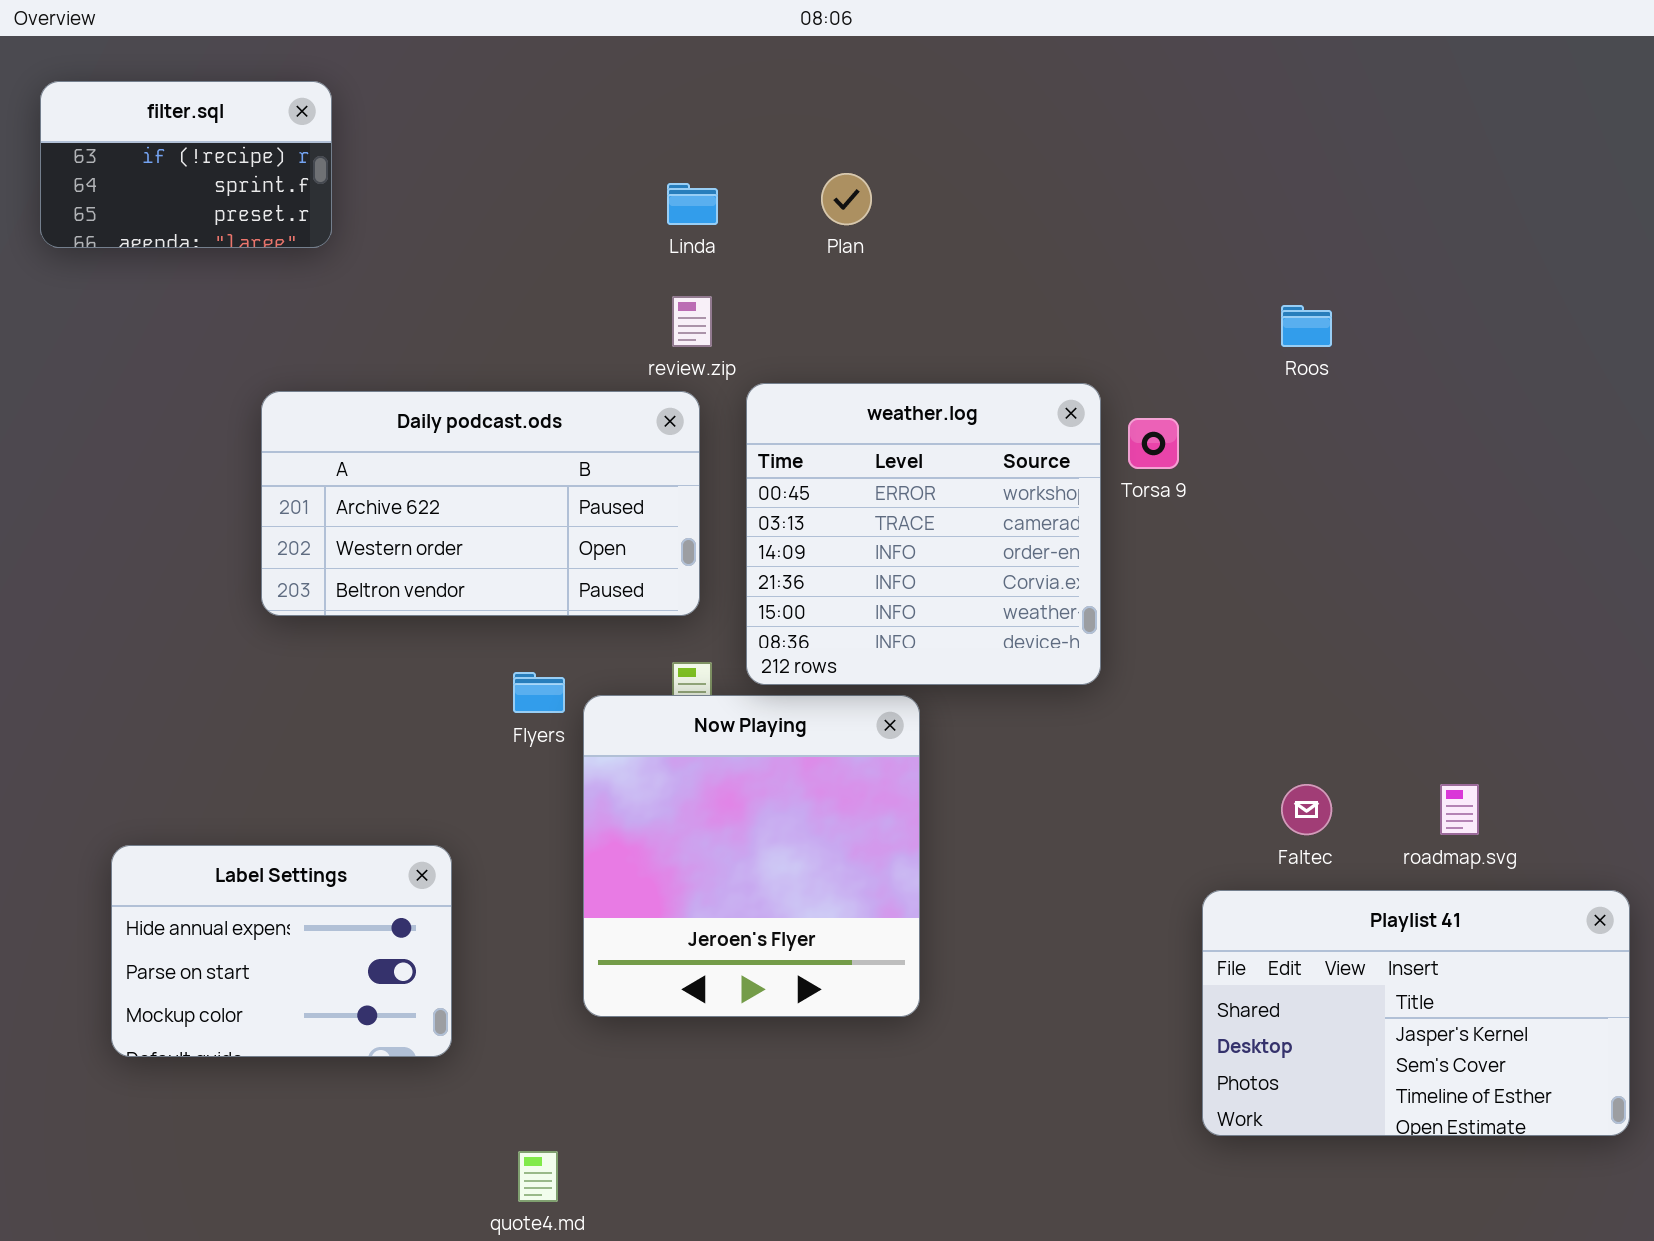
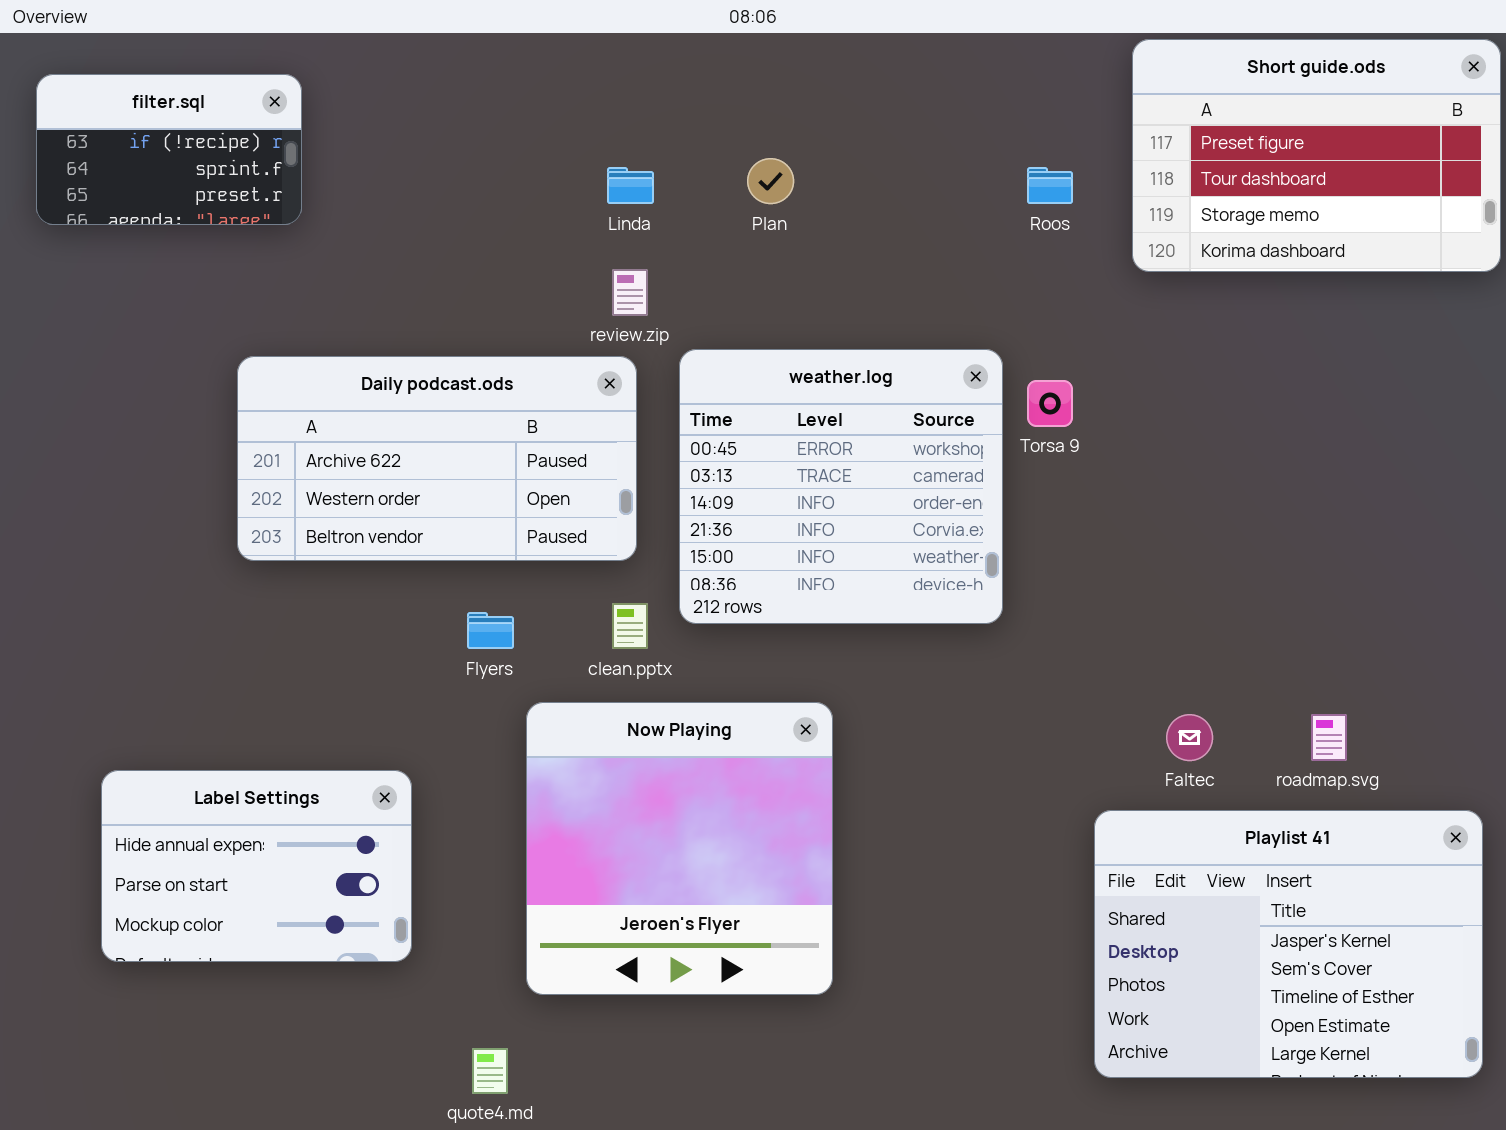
Short guide.ods: none -> [1132,39,1501,272], opened
Roos: [1281,305,1332,347] -> [1027,167,1073,204], moved
Now Playing: [583,695,920,1017] -> [526,702,833,995], moved
Playlist 41: [1202,890,1630,1136] -> [1094,810,1483,1078], resized

